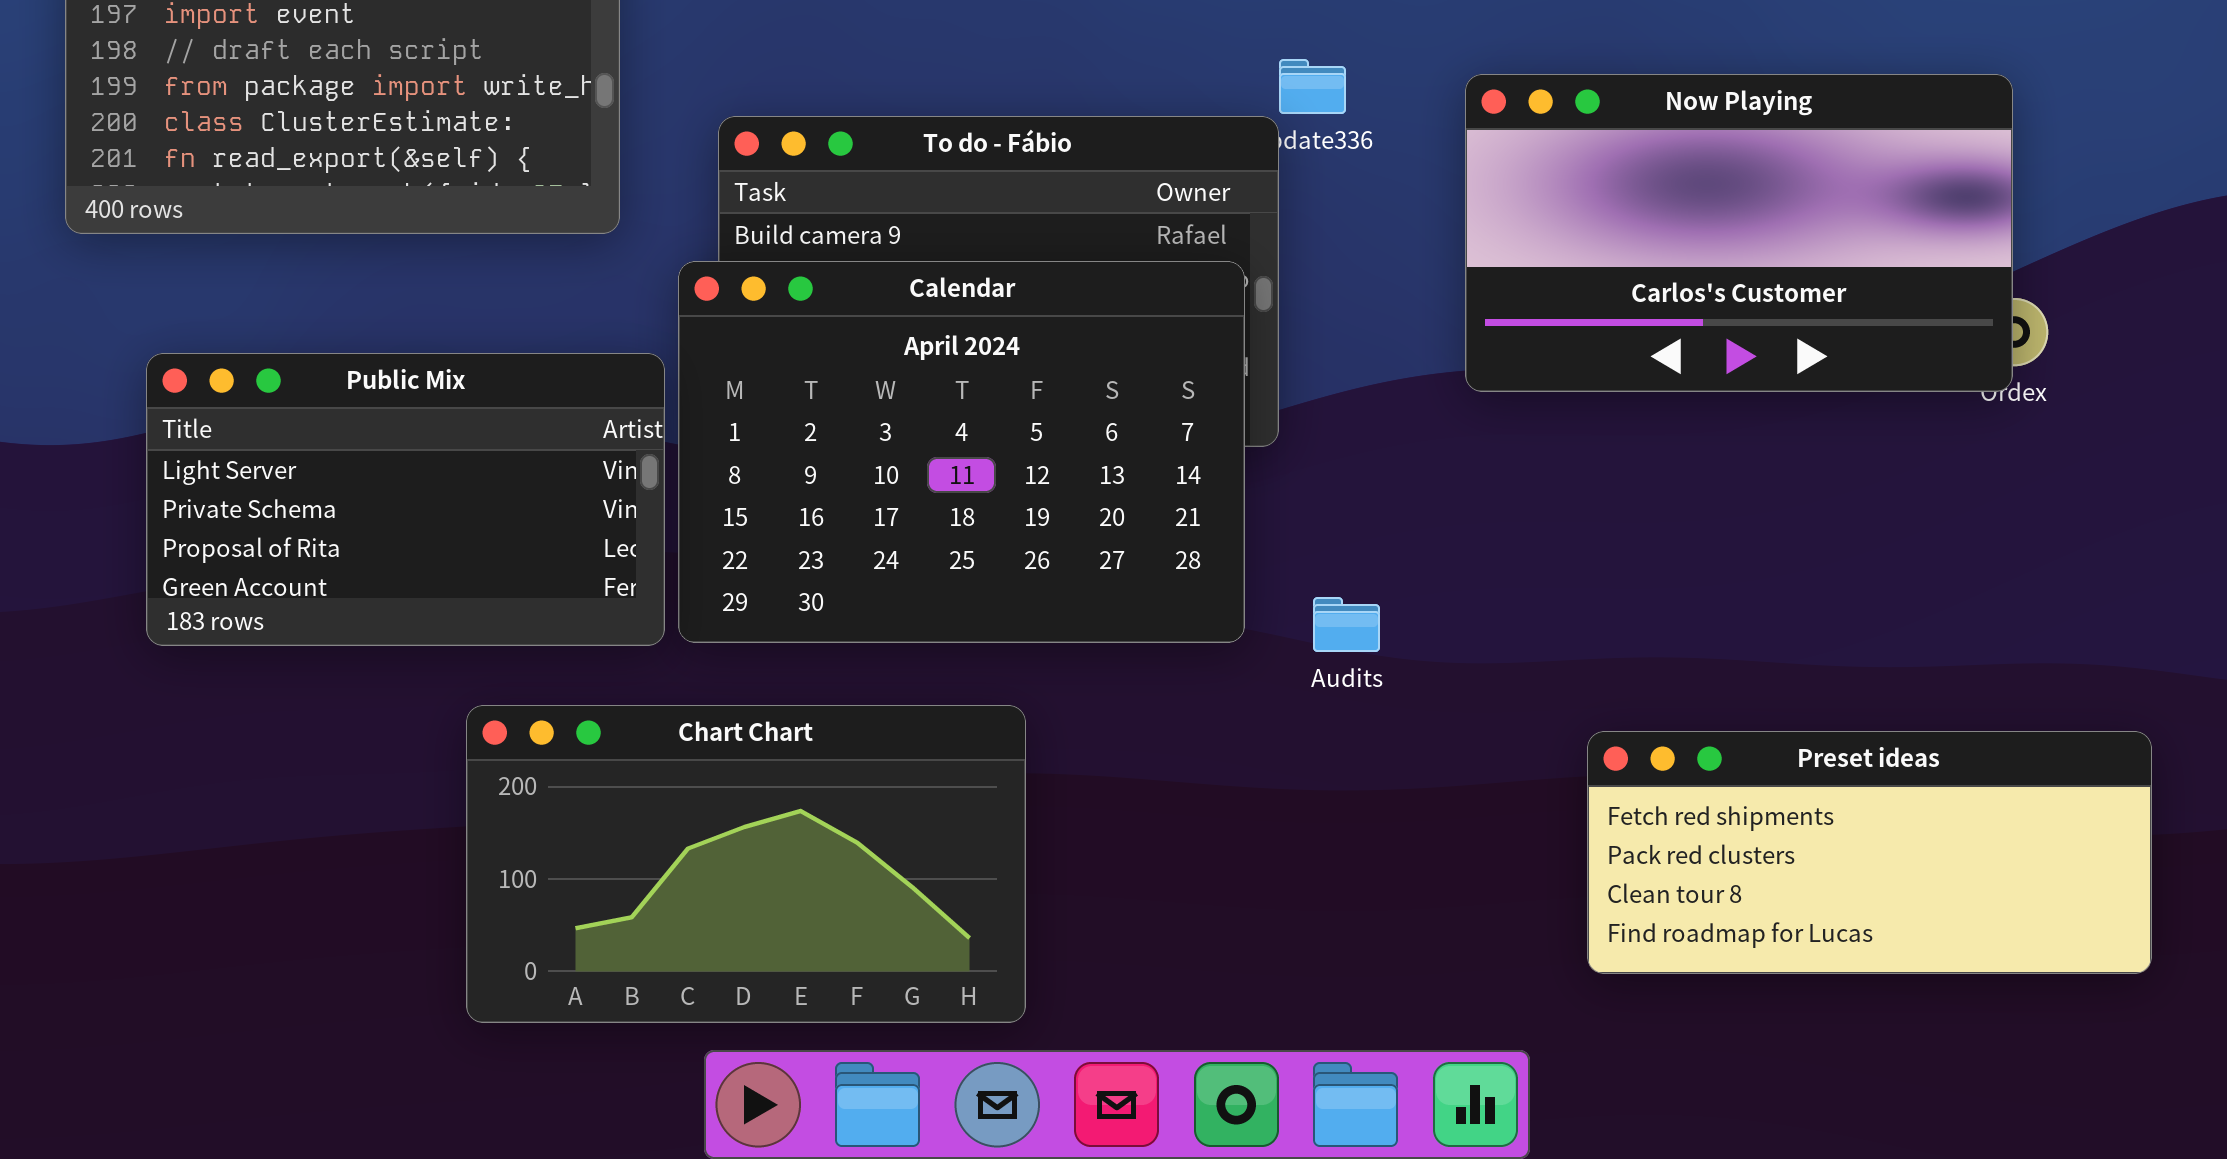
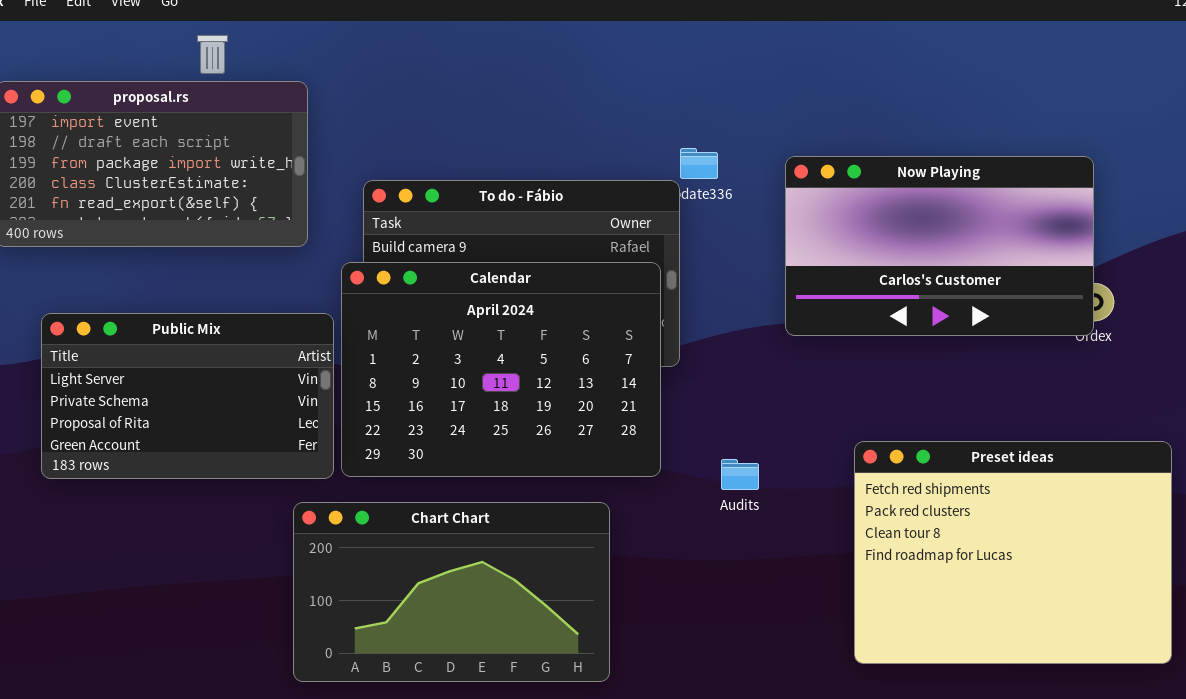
Audits: [1313,597,1380,652] -> [721,459,759,490], moved
Chart Chart: [466,705,1026,1023] -> [293,502,610,682], moved
Preset ideas: [1587,731,2152,974] -> [854,441,1172,664], resized

